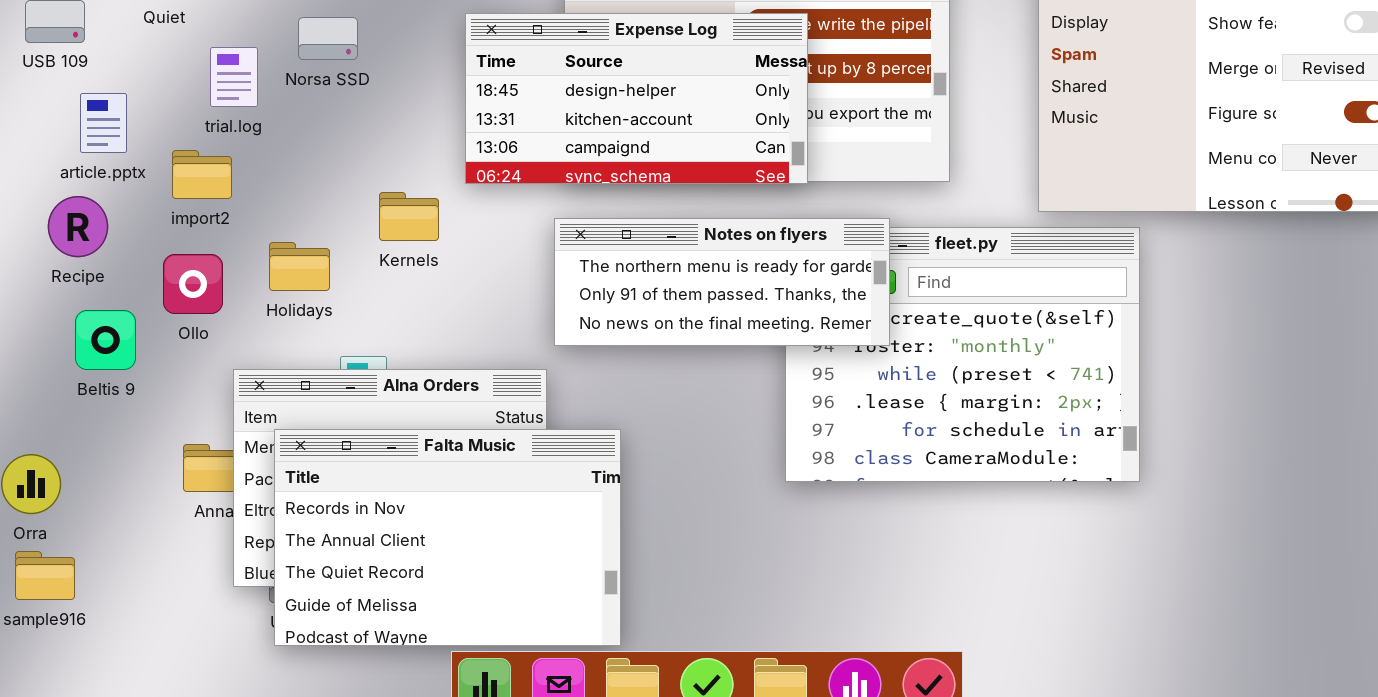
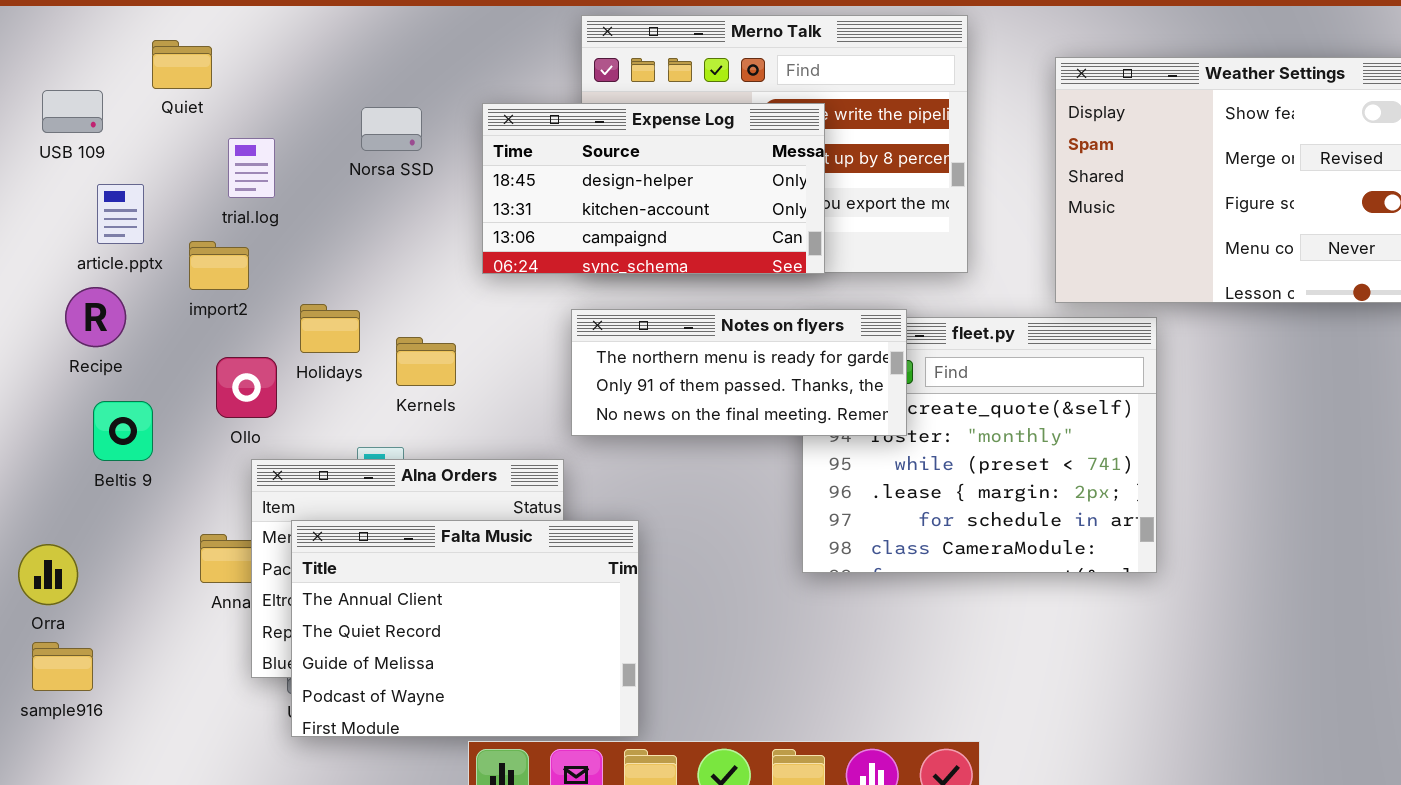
Norsa SSD: [298,17,358,60] -> [361,107,422,151], moved
Kernels: [379,192,439,241] -> [396,337,456,386], moved
Holidays: [269,242,330,291] -> [300,304,360,353], moved
Ollo: [163,254,223,314] -> [216,357,277,418], moved
Falta Music: [274,429,621,646] -> [291,520,639,737], scrolled down 1 row

